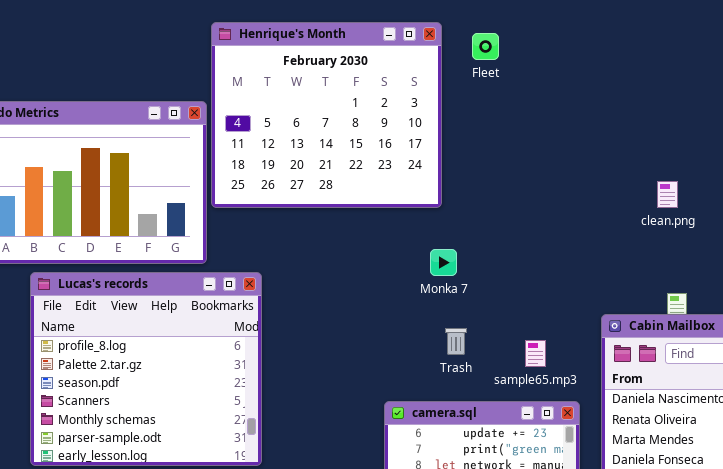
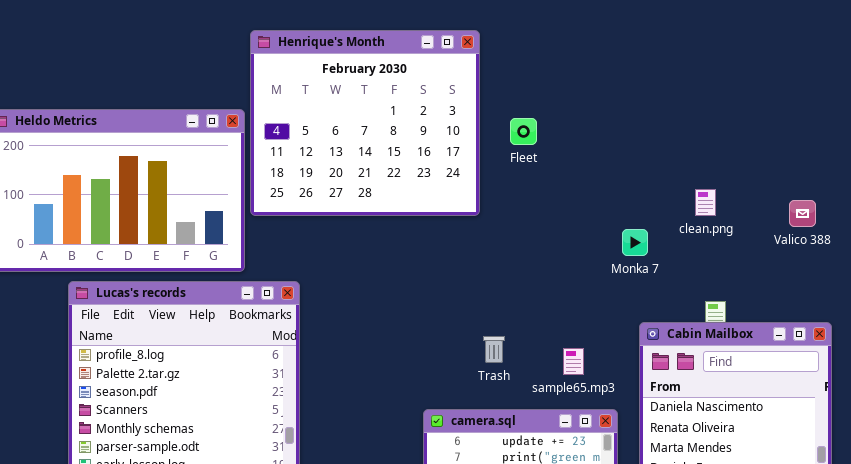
Fleet: [472,33,499,60] -> [510,118,537,145], moved
Monka 7: [430,249,457,276] -> [622,229,648,256], moved

